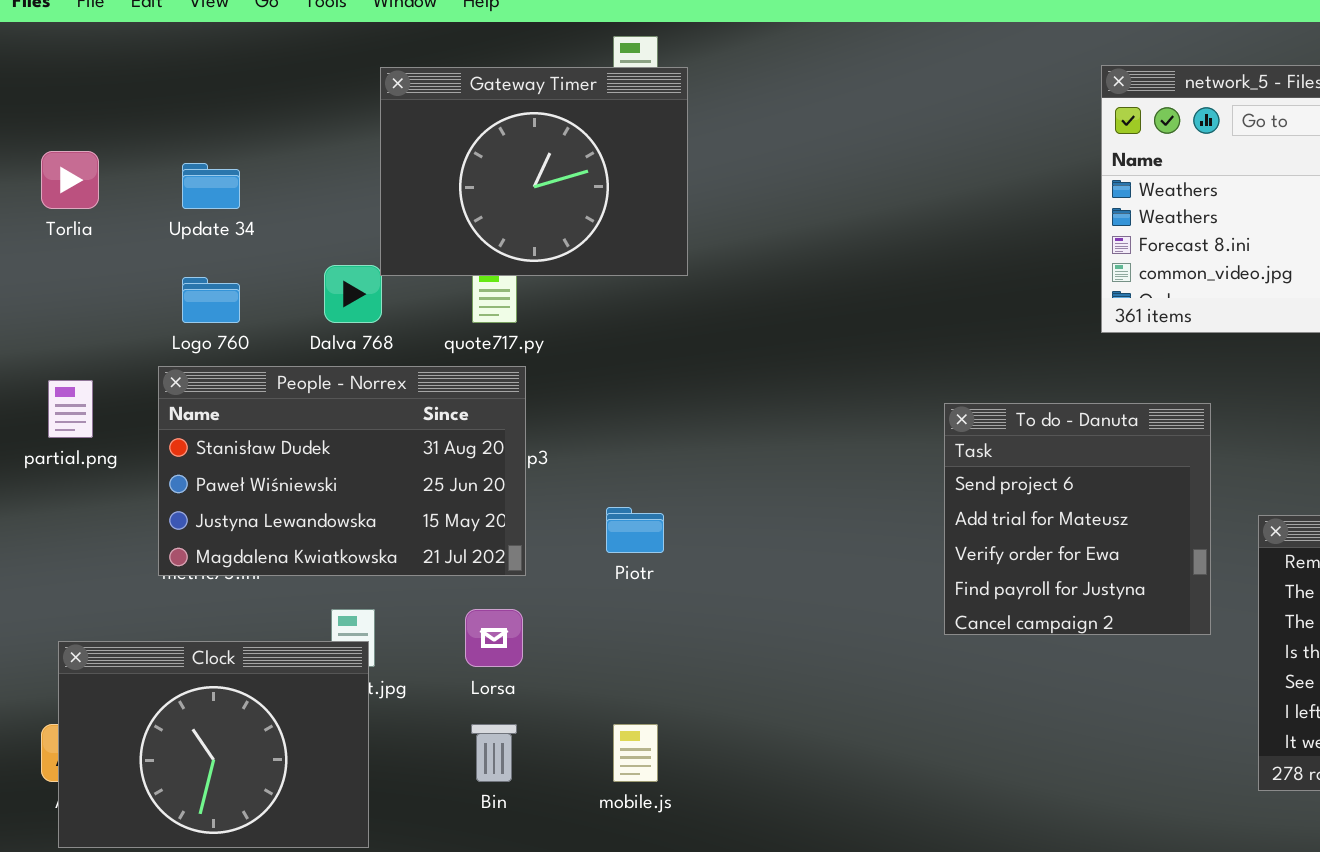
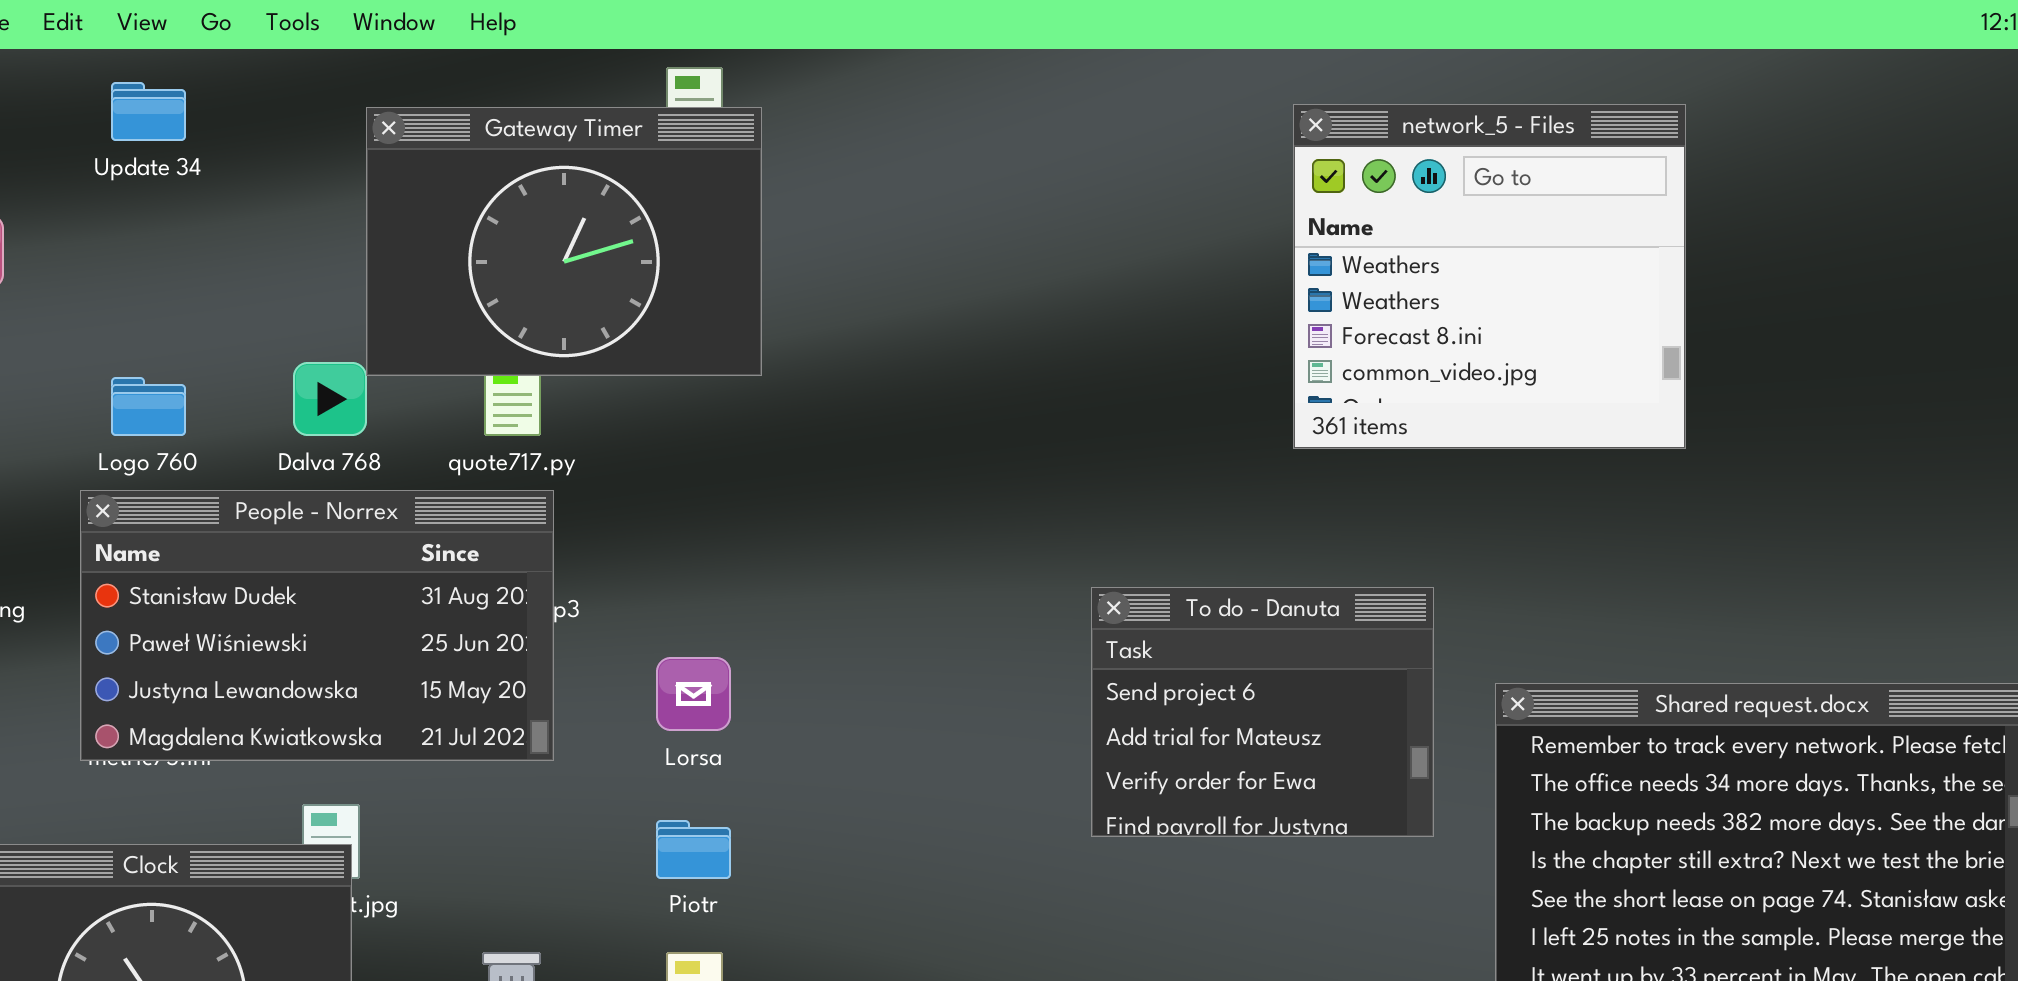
Update 34: [182,163,240,209] -> [111,82,186,141], moved
To do - Danuta: [944,403,1211,635] -> [1091,587,1434,837], resized
Piotr: [606,507,664,553] -> [656,820,731,879], moved
Lorsa: [465,609,523,667] -> [656,657,731,731], moved

